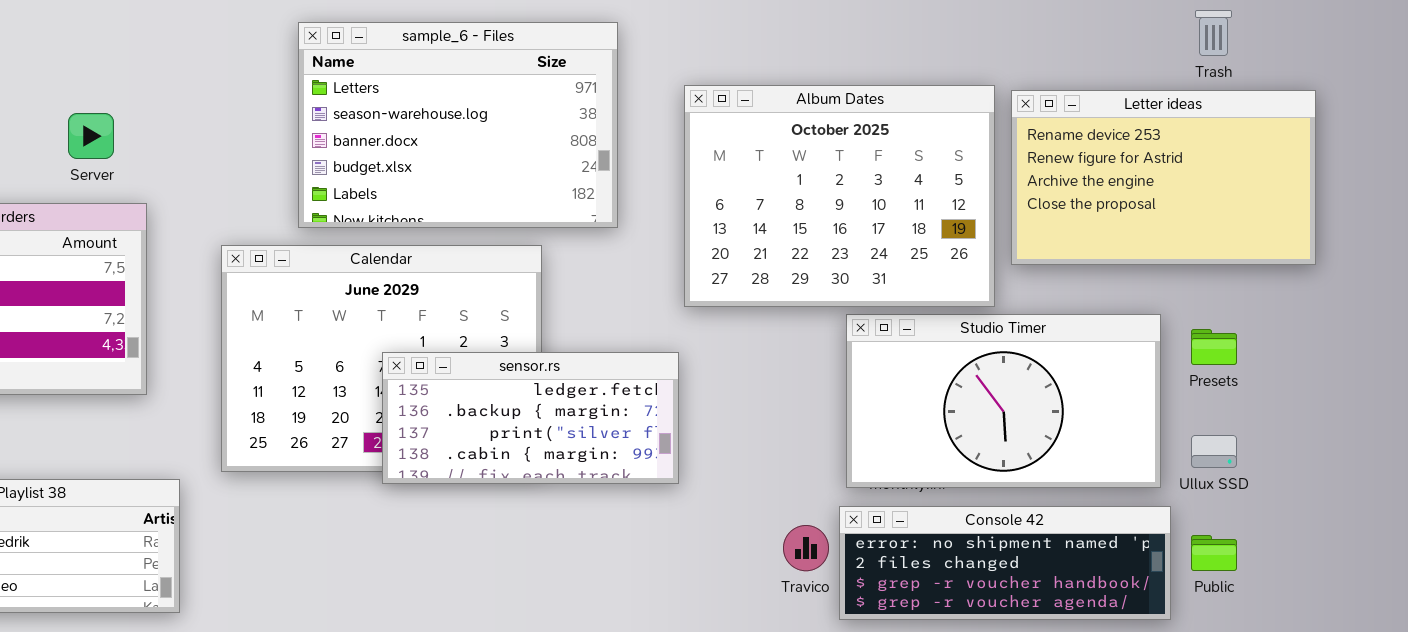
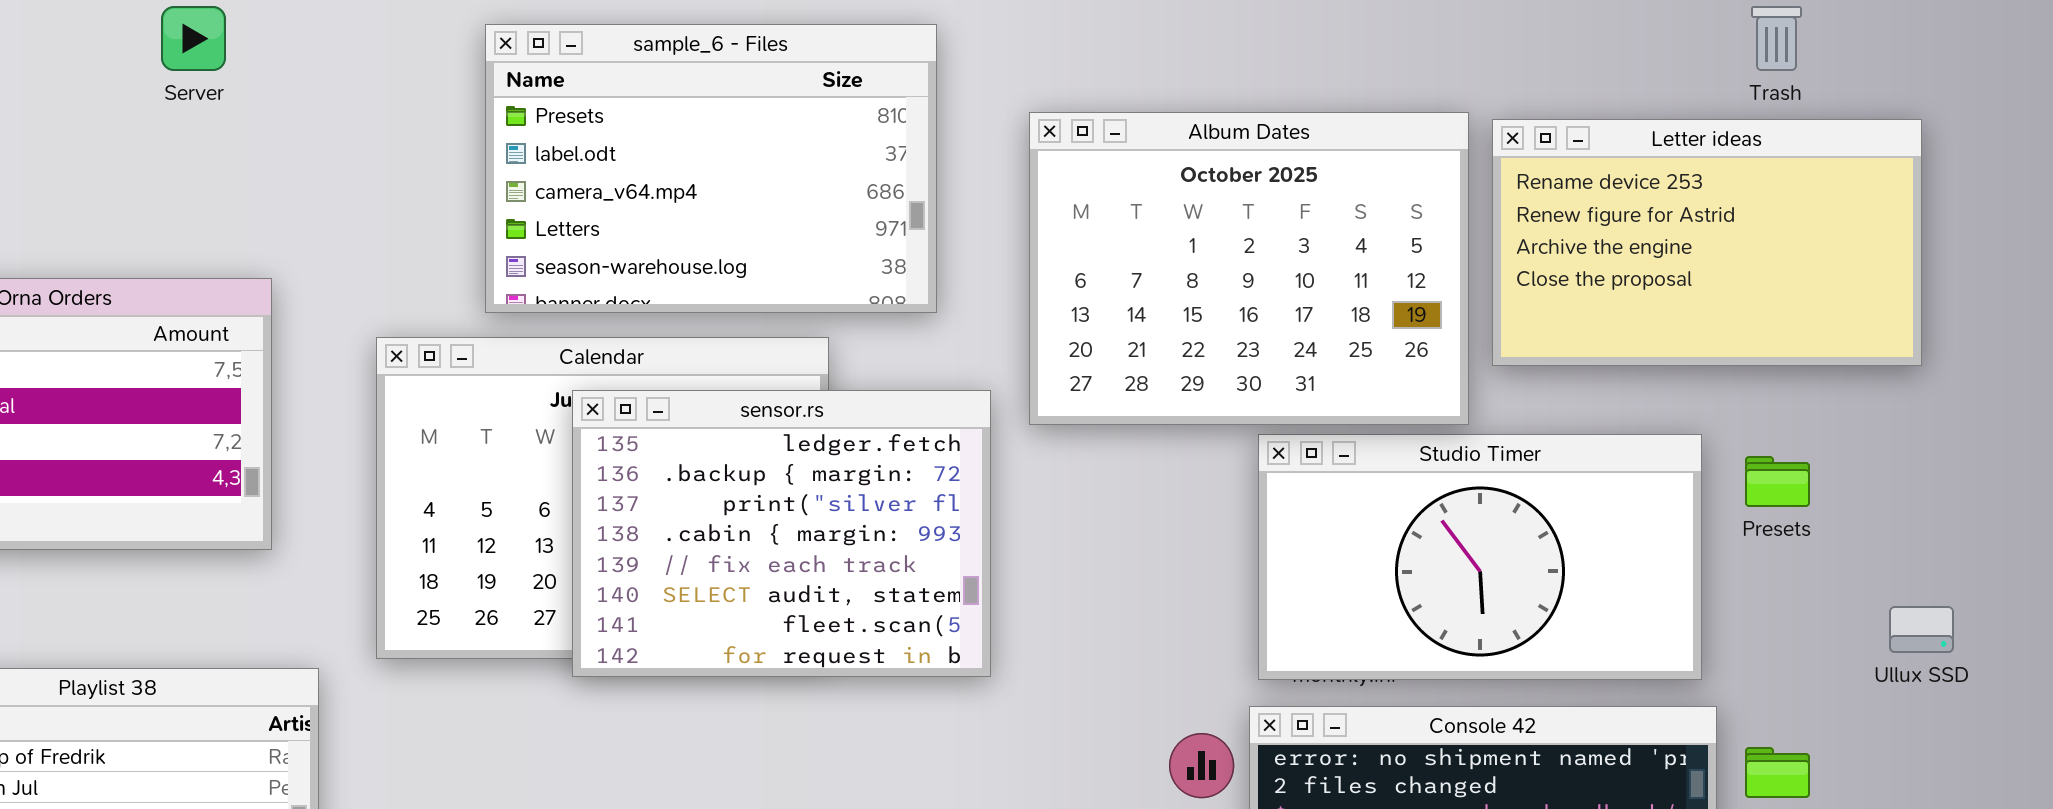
sample_6 - Files: [298,22,618,228] -> [485,24,937,313], scrolled up 3 rows
Server: [68,113,114,159] -> [161,6,226,71], moved
sensor.rs: [382,352,679,484] -> [572,390,991,677], moved, resized
Ullux SSD: [1191,435,1237,468] -> [1889,606,1954,653], moved

